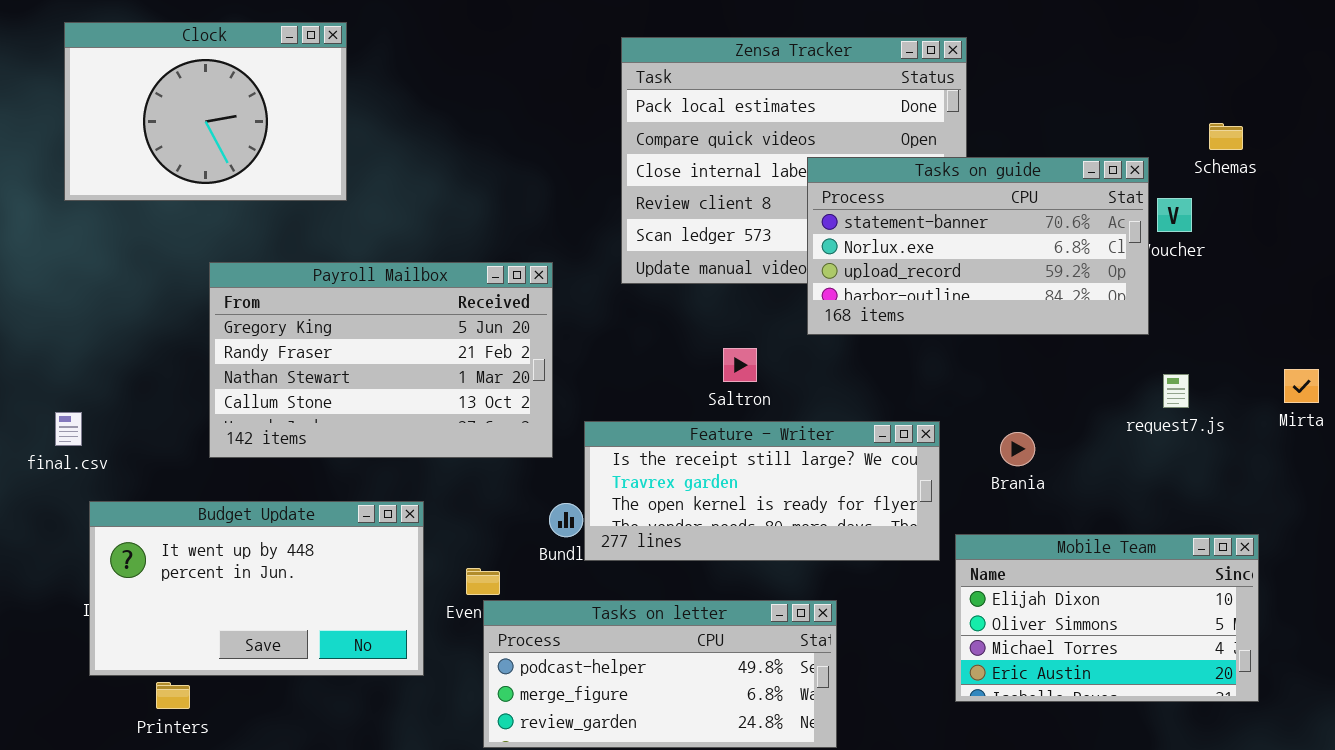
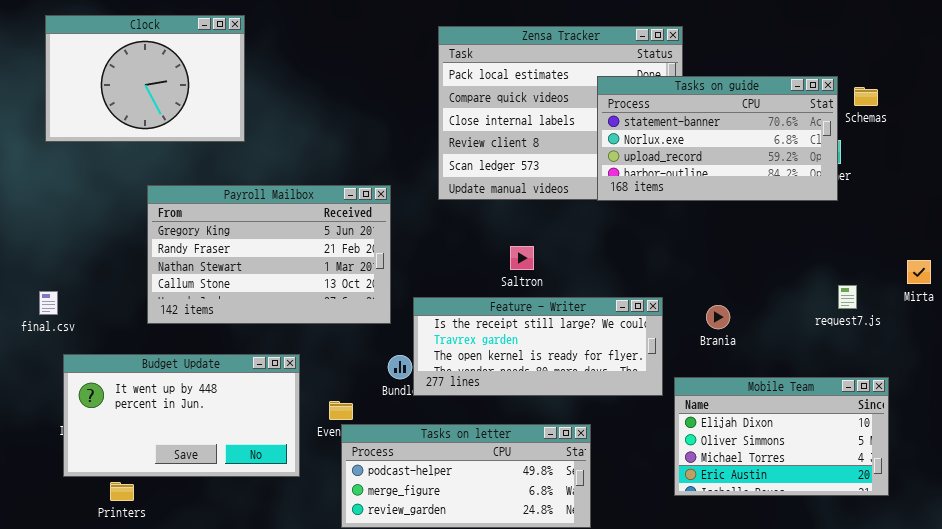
Tasks on guide: [807,157,1149,335] -> [597,76,838,201], moved
request7.js: [1163,374,1189,408] -> [838,285,857,309], moved

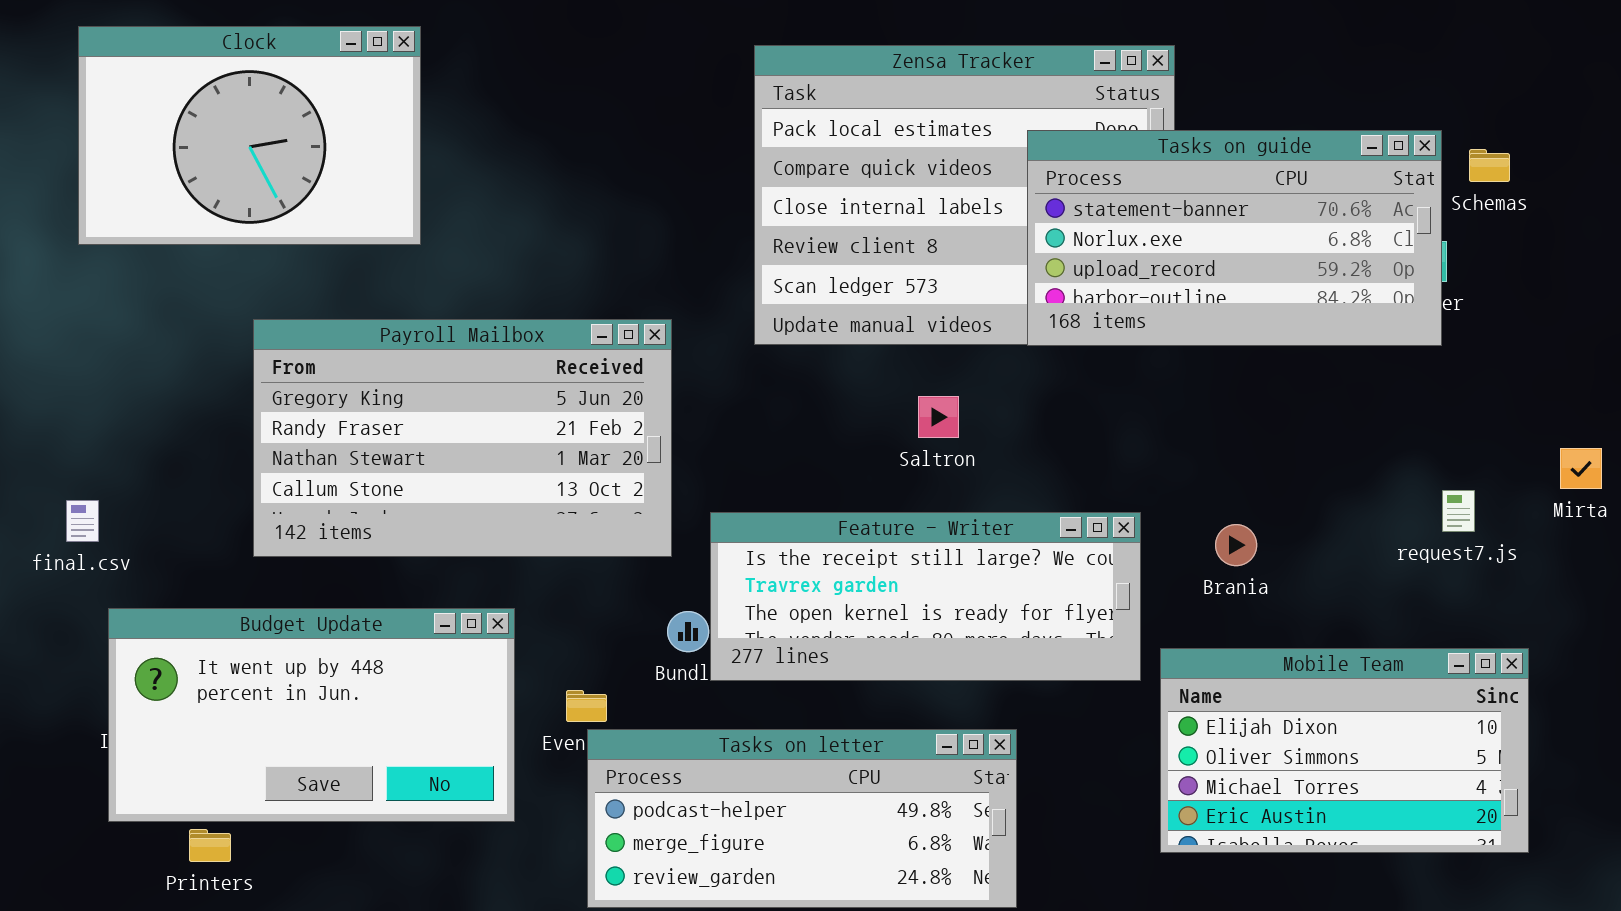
Saltron: [510,246,534,270] -> [918,396,959,438], moved

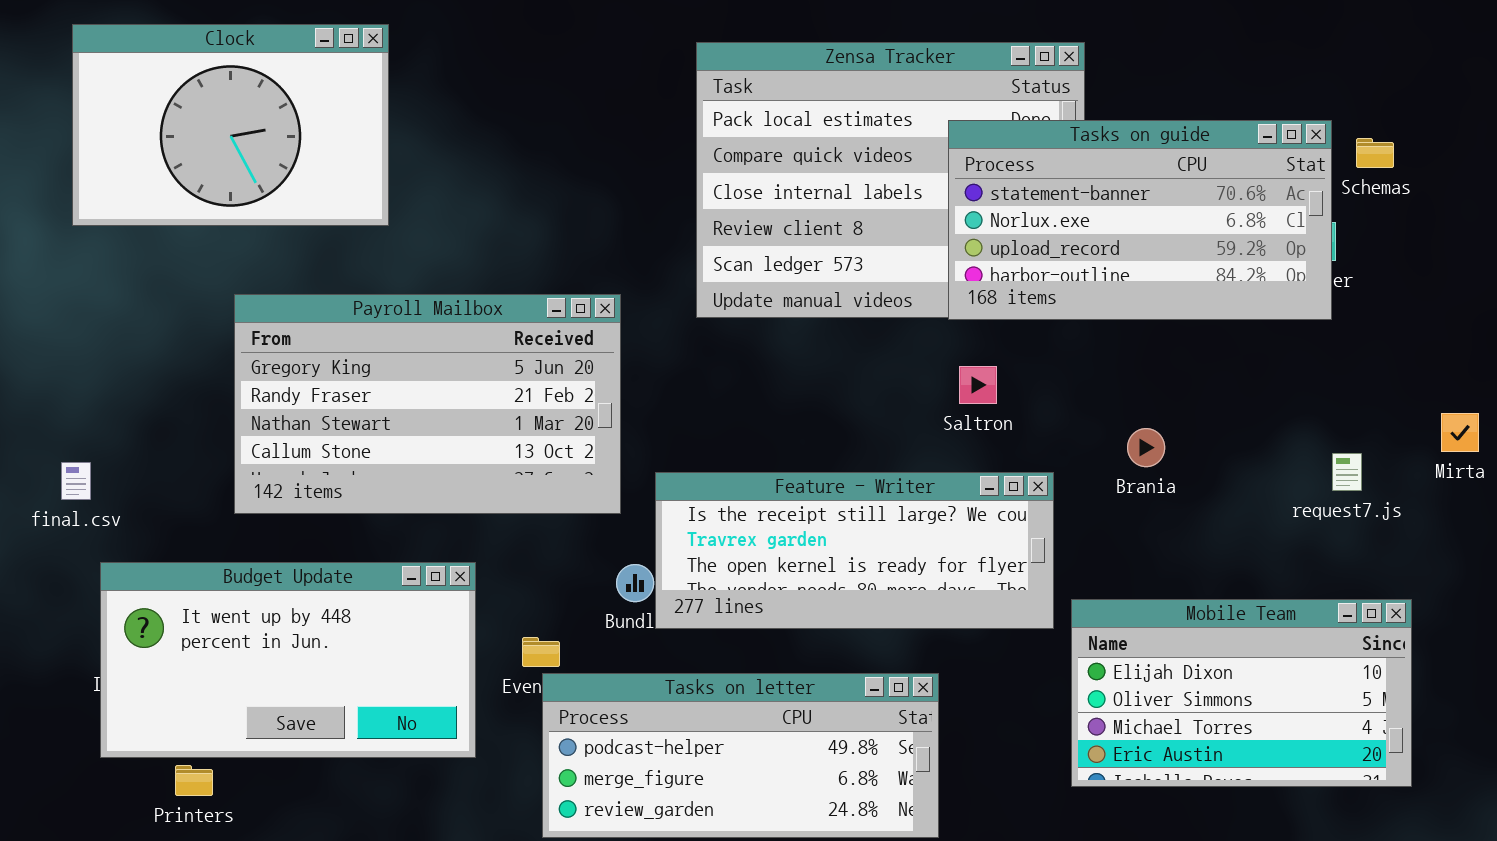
Saltron: [918,396,959,438] -> [959,366,997,404], moved
Brania: [1215,524,1257,566] -> [1127,428,1165,467], moved

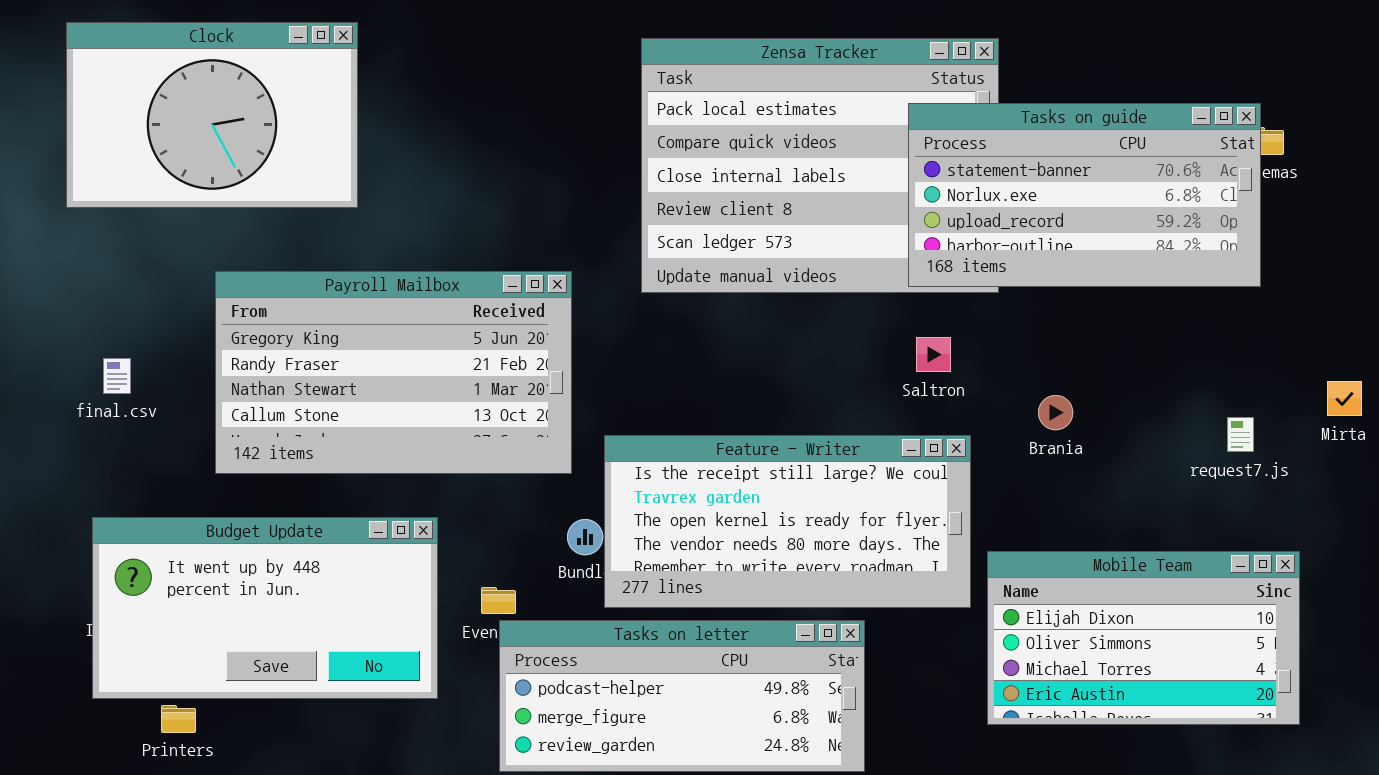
Tasks on guide: [948,120,1332,320] -> [908,103,1261,287], moved
Saltron: [959,366,997,404] -> [916,337,951,372], moved
final.csv: [61,462,91,500] -> [103,358,131,394], moved
Feature - Writer: [655,472,1054,629] -> [604,435,971,608], resized

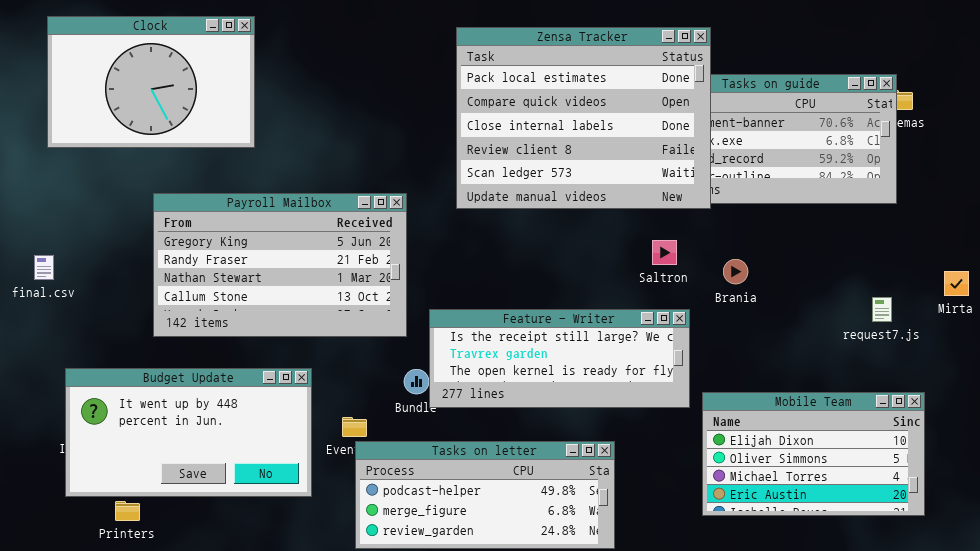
Zensa Tracker: [641,38,999,293] -> [456,27,711,209], raised
final.csv: [103,358,131,394] -> [34,255,54,280], moved
Brania: [1038,395,1073,430] -> [723,259,748,284], moved
Feature - Writer: [604,435,971,608] -> [429,309,690,408], resized

